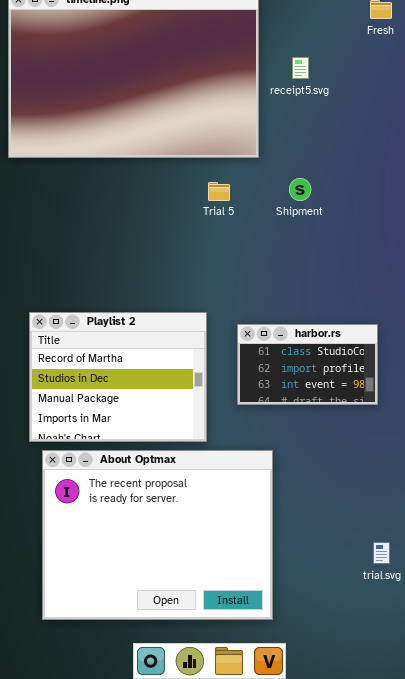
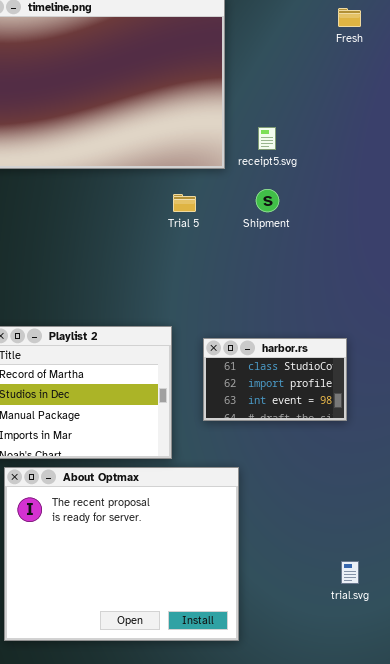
receipt5.svg: [292,57,309,79] -> [258,127,276,150], moved

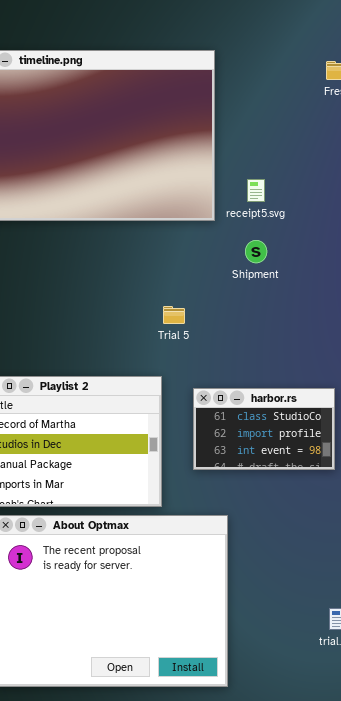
Trial 5: [173,194,196,212] -> [163,306,185,324], moved

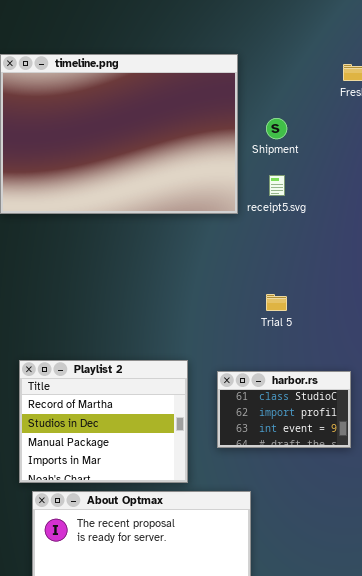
Shipment: [245,240,267,263] -> [266,118,287,139], moved
Trial 5: [163,306,185,324] -> [266,294,287,311], moved

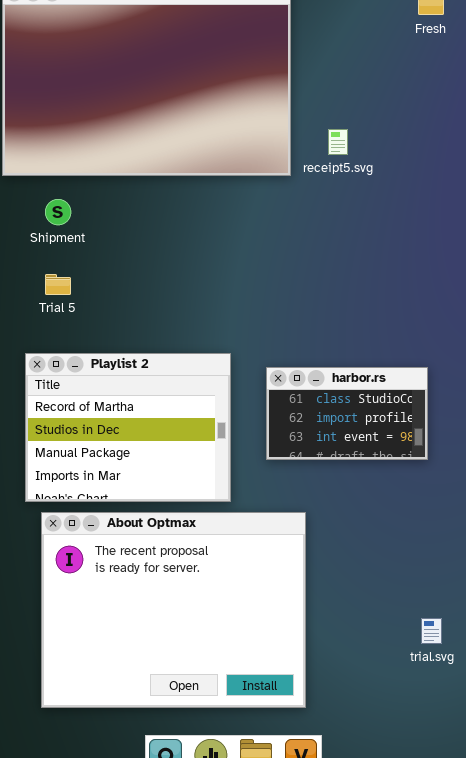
Shipment: [266,118,287,139] -> [45,199,71,225], moved
Trial 5: [266,294,287,311] -> [45,274,71,295], moved

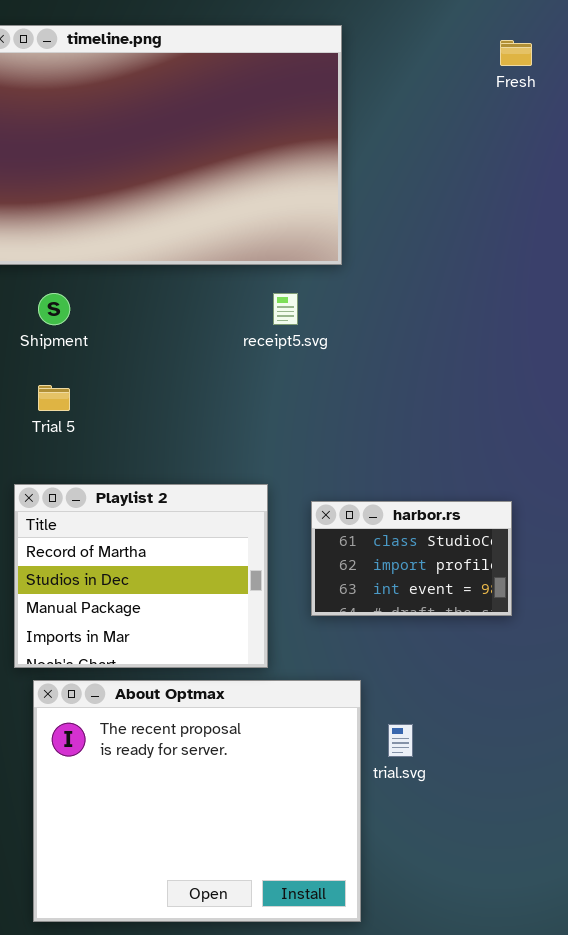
receipt5.svg: [328,129,348,155] -> [273,293,298,325], moved
trial.svg: [421,618,442,644] -> [388,724,413,757], moved

